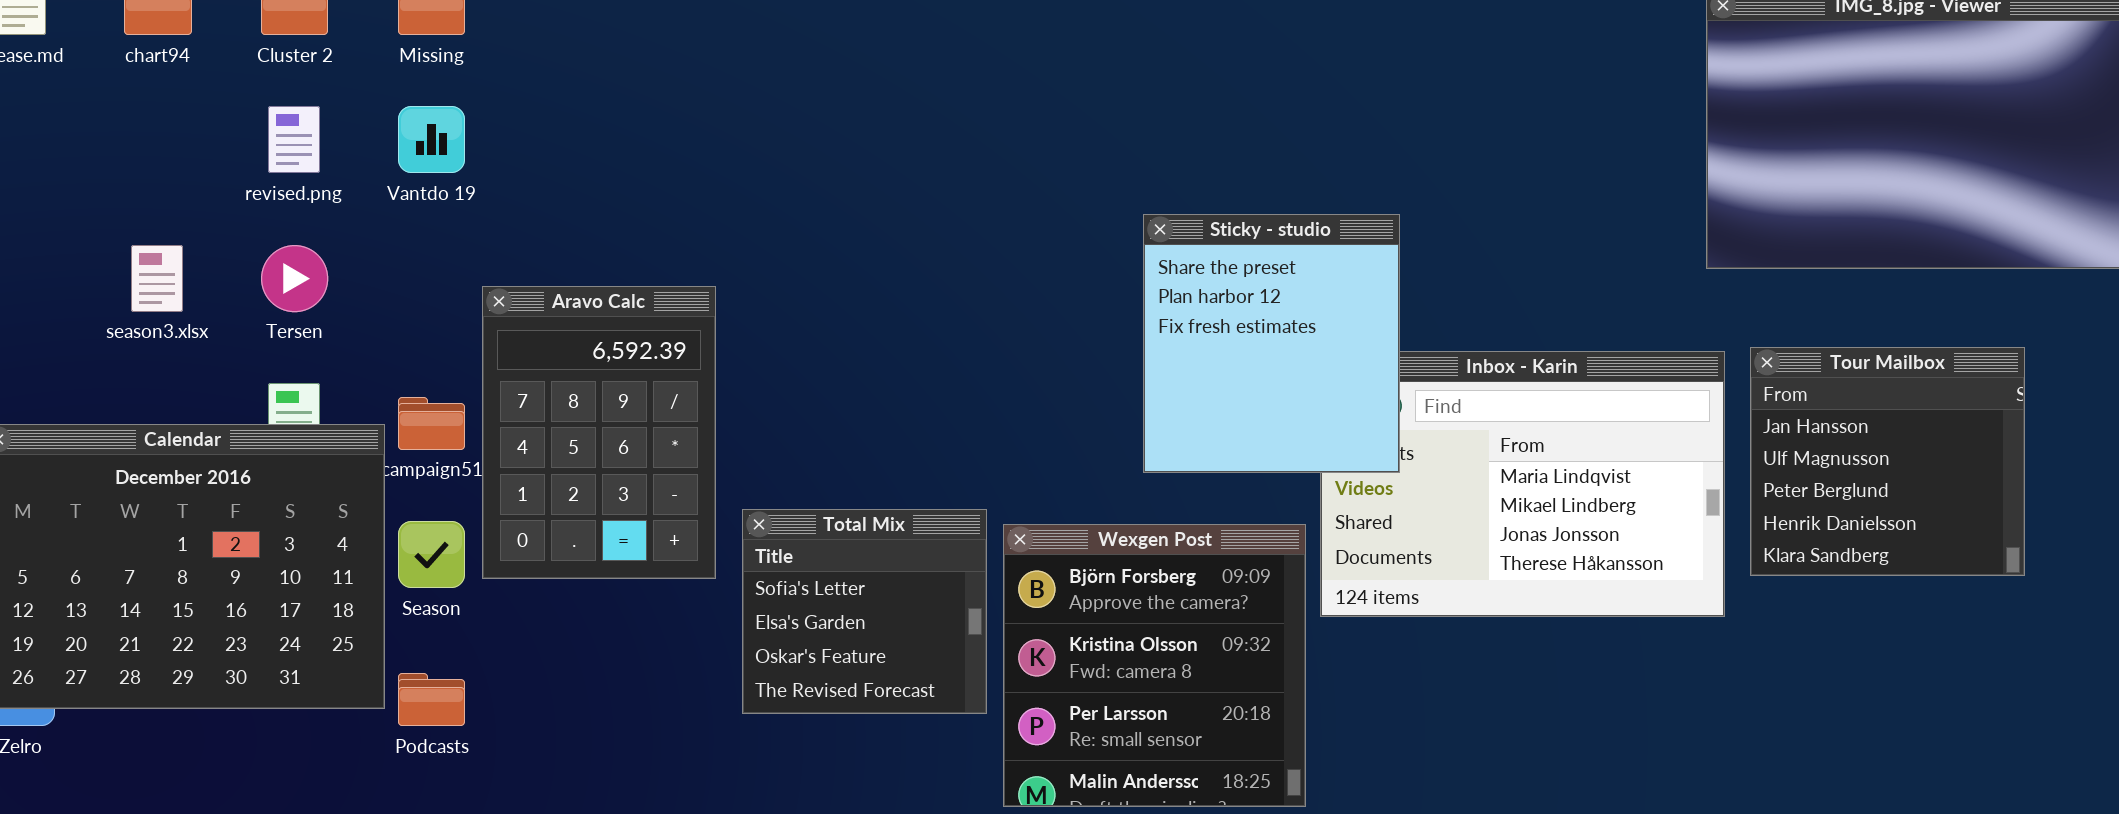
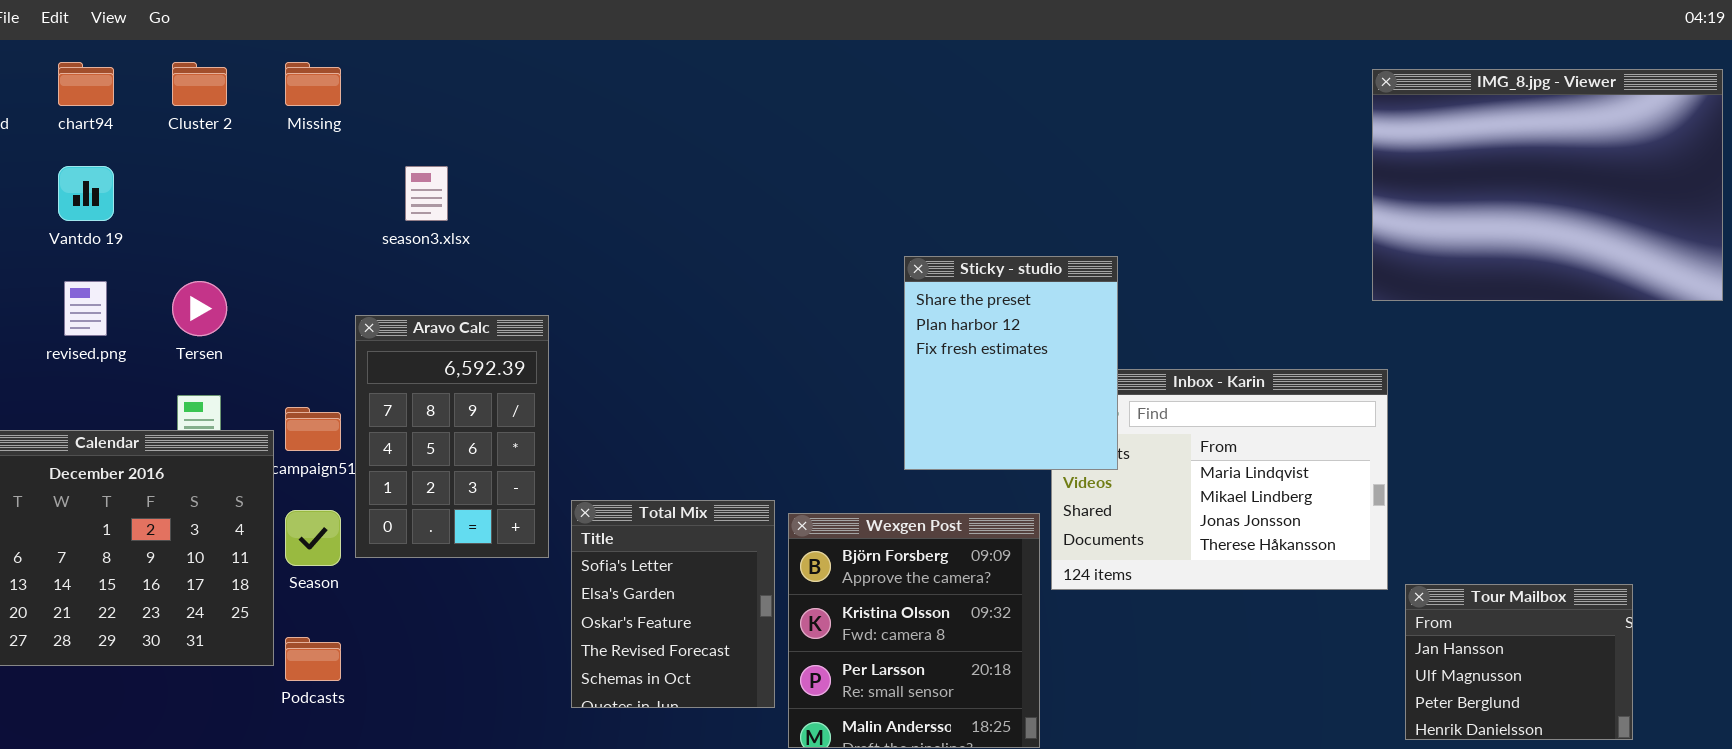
revised.png: [268,106,320,173] -> [64,281,107,336], moved
Vantdo 19: [398,106,465,173] -> [58,166,114,221], moved
season3.xlsx: [131,245,183,312] -> [405,166,448,221], moved
Tour Mailbox: [1750,347,2025,576] -> [1405,584,1633,740], moved, resized
Total Mix: [742,509,987,714] -> [571,500,775,708], resized

